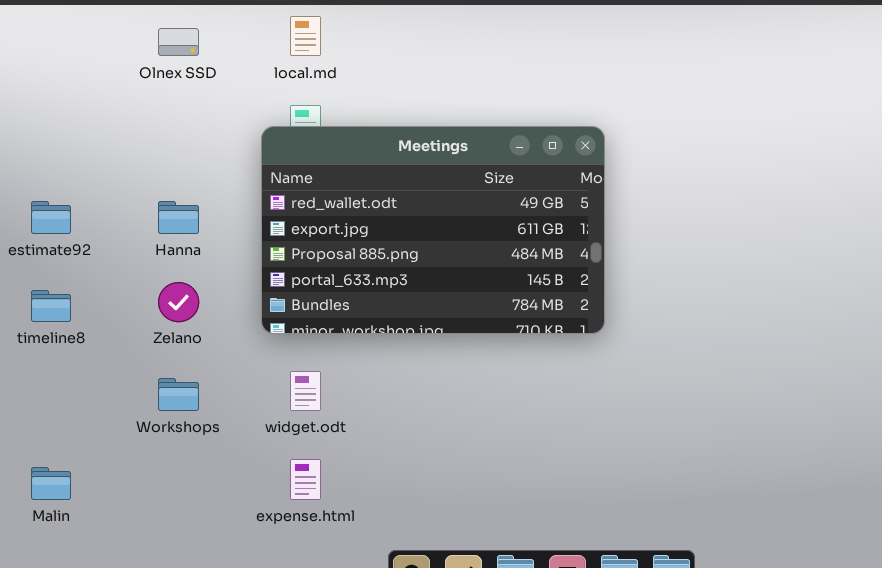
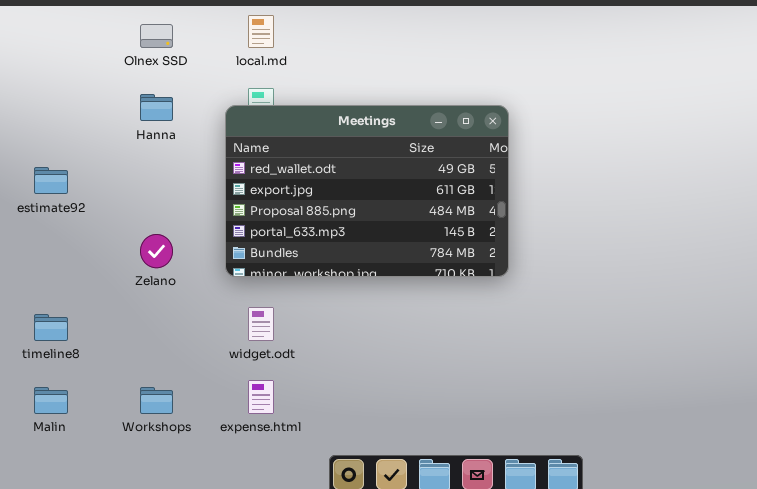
Hanna: [158,201,199,234] -> [140,94,173,121], moved
timeline8: [31,290,71,322] -> [34,314,68,341], moved
Workshops: [158,378,199,411] -> [140,387,173,414], moved

